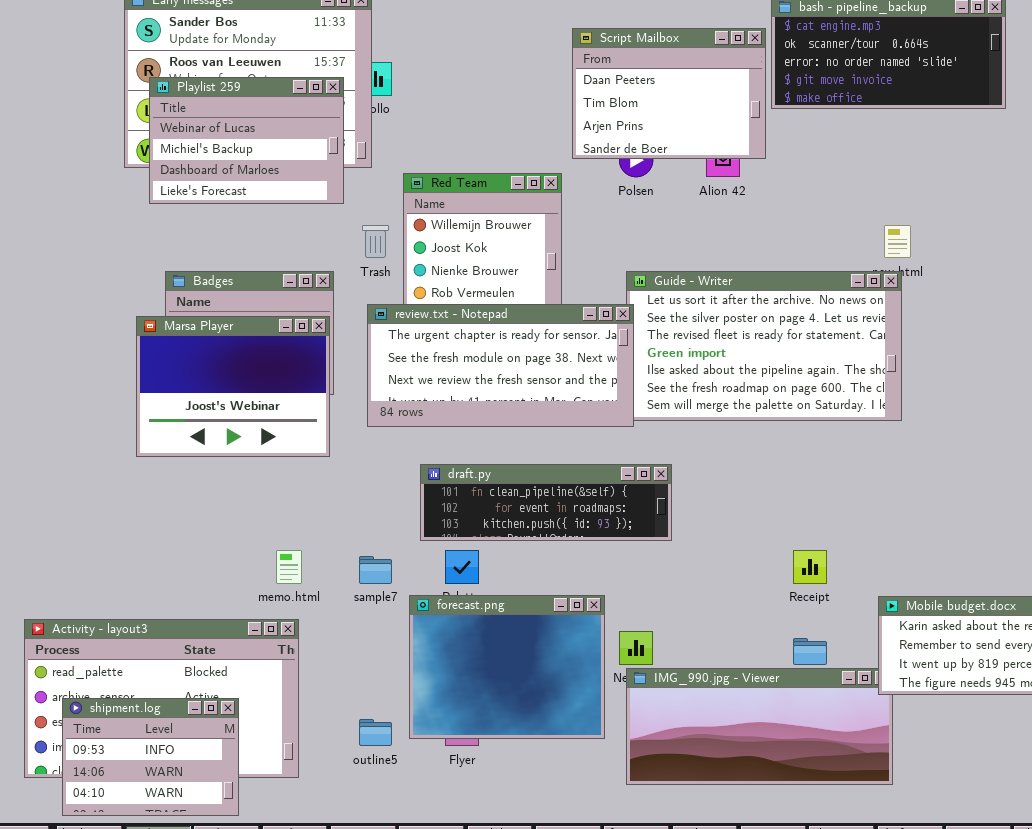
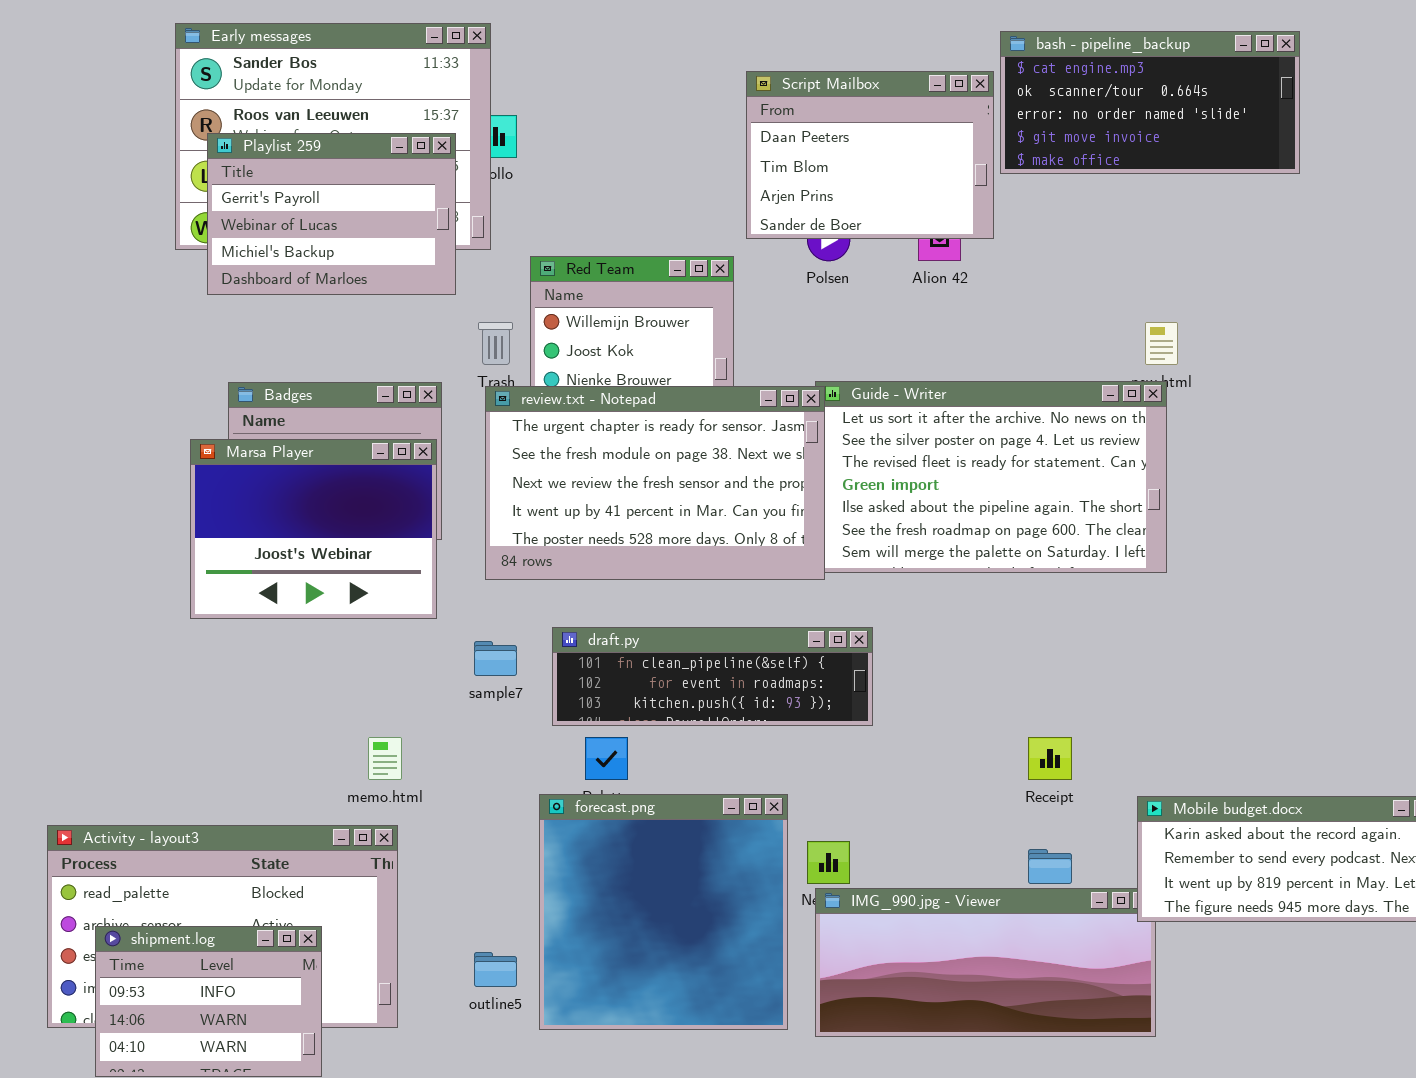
Playlist 259: [149,77,344,204] -> [207,133,456,295], scrolled up 1 row
review.txt - Notepad: [367,304,634,427] -> [485,386,825,580], resized
sample7: [359,556,392,584] -> [474,641,517,676], moved
forecast.png: [409,595,605,739] -> [539,794,788,1030], resized

